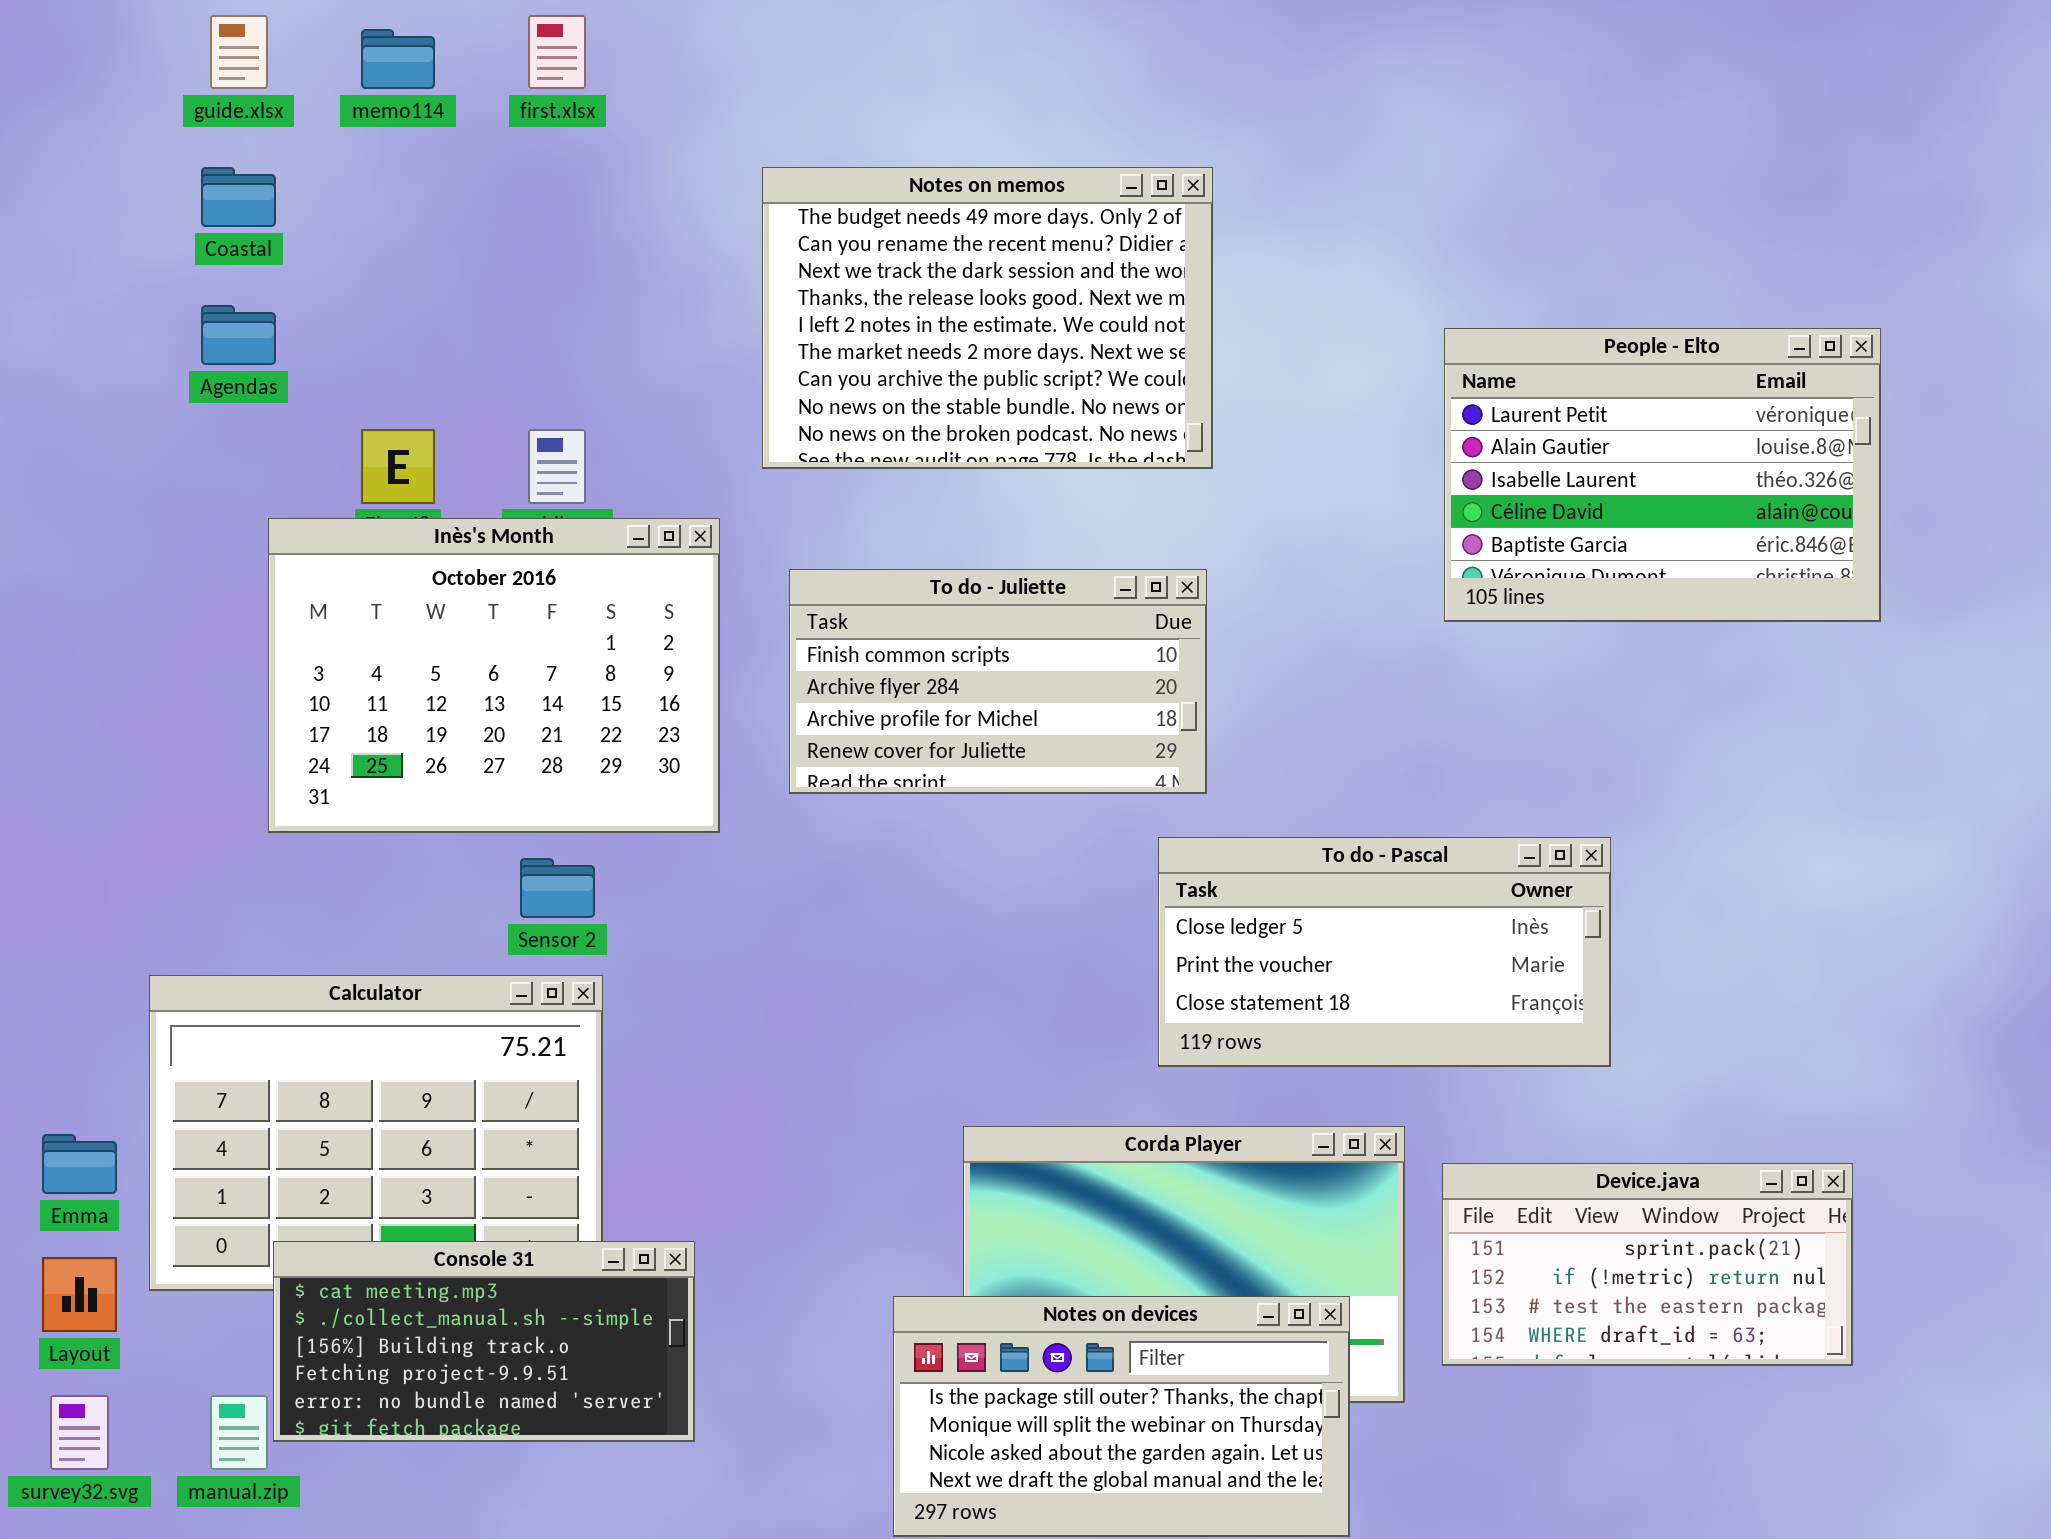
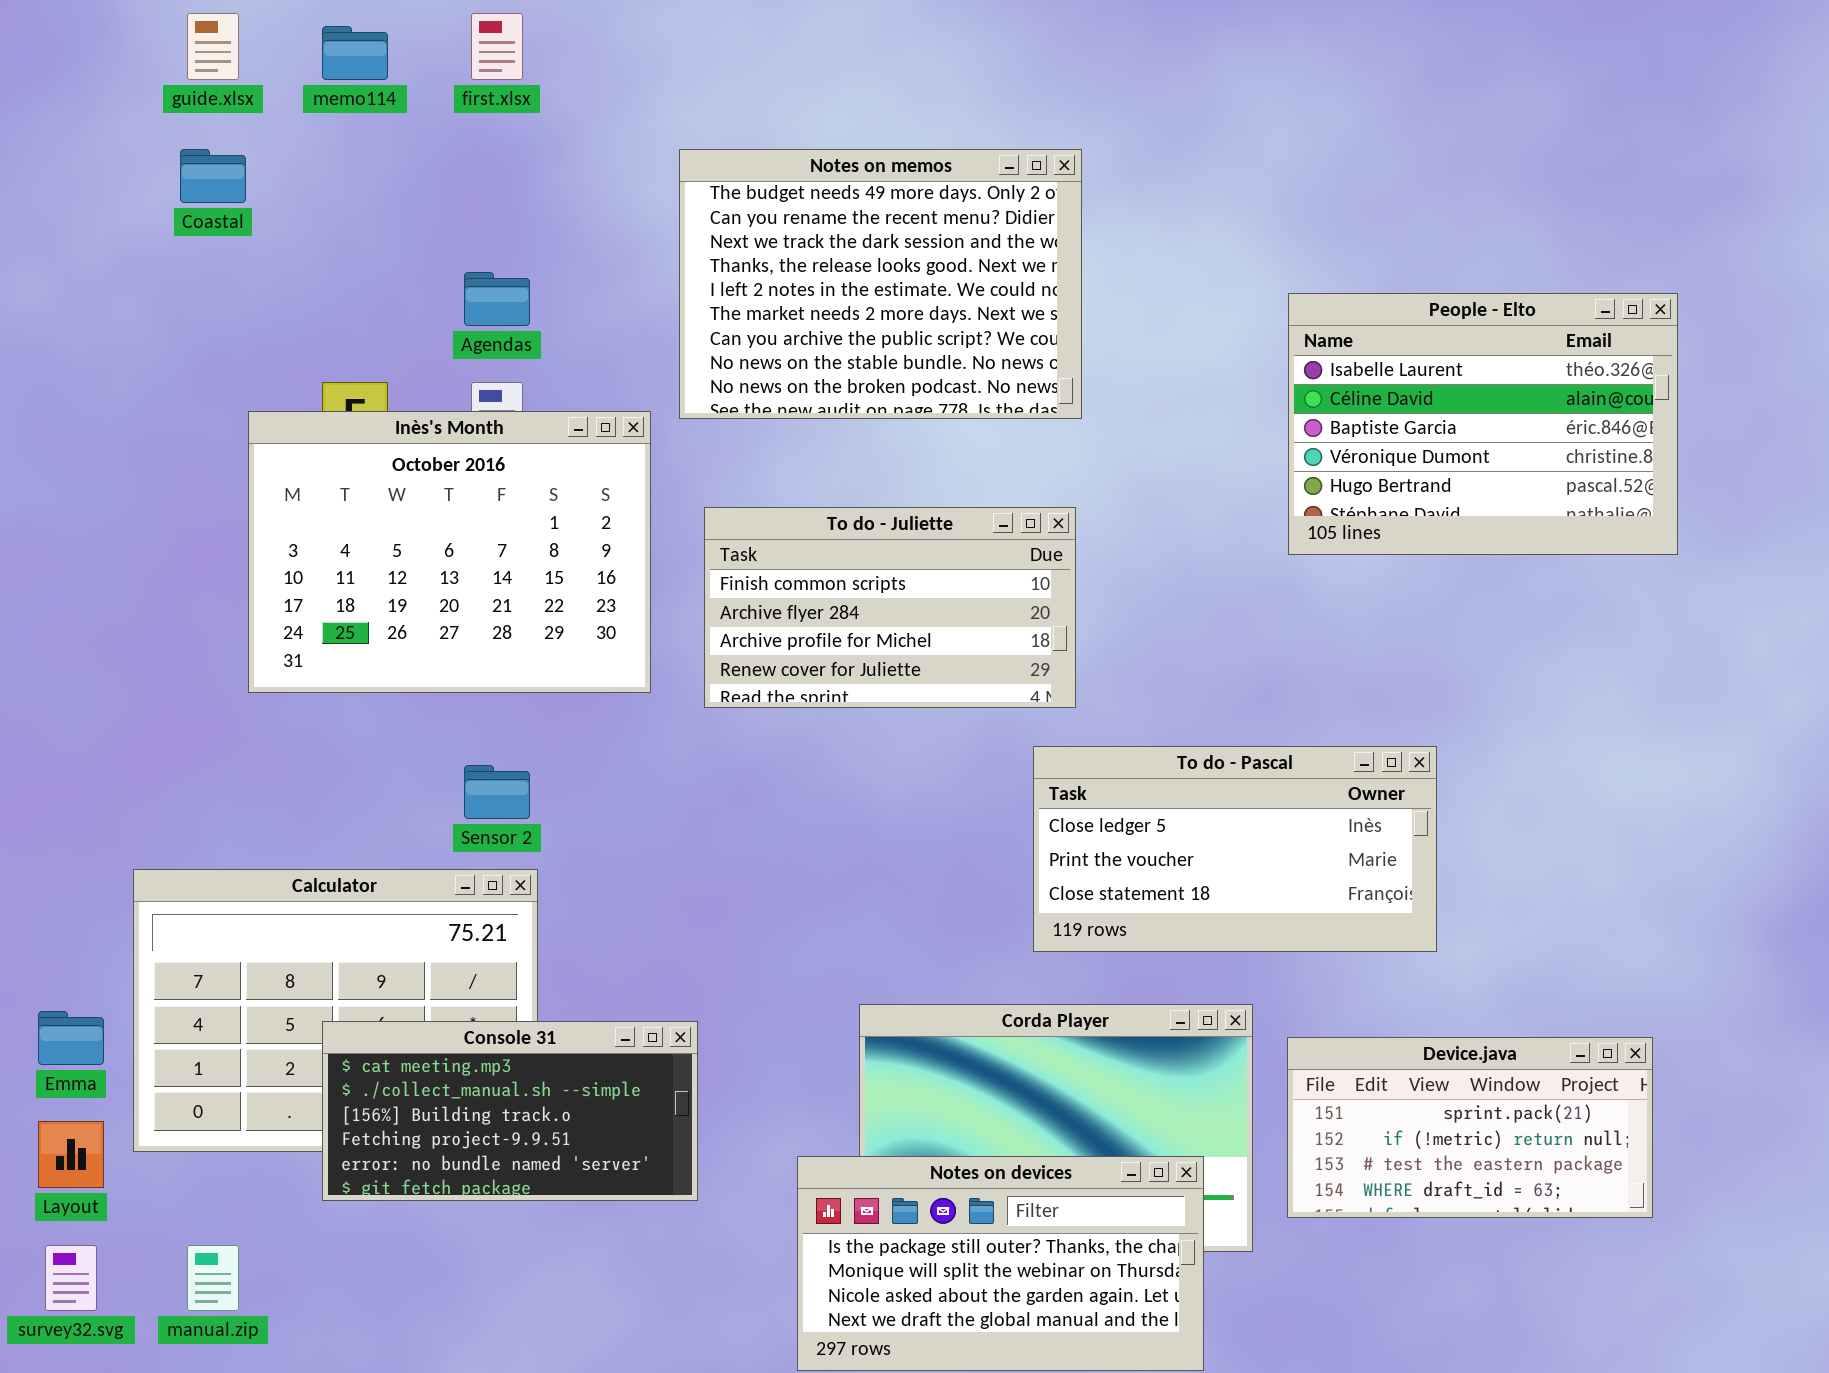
Agendas: [201,305,276,365] -> [464,272,530,326], moved
People - Elto: [1444,328,1881,622] -> [1288,293,1678,555], scrolled down 2 rows
Inès's Month: [268,518,720,833] -> [248,411,651,693], moved
Console 31: [273,1241,695,1442] -> [322,1021,698,1201], moved

